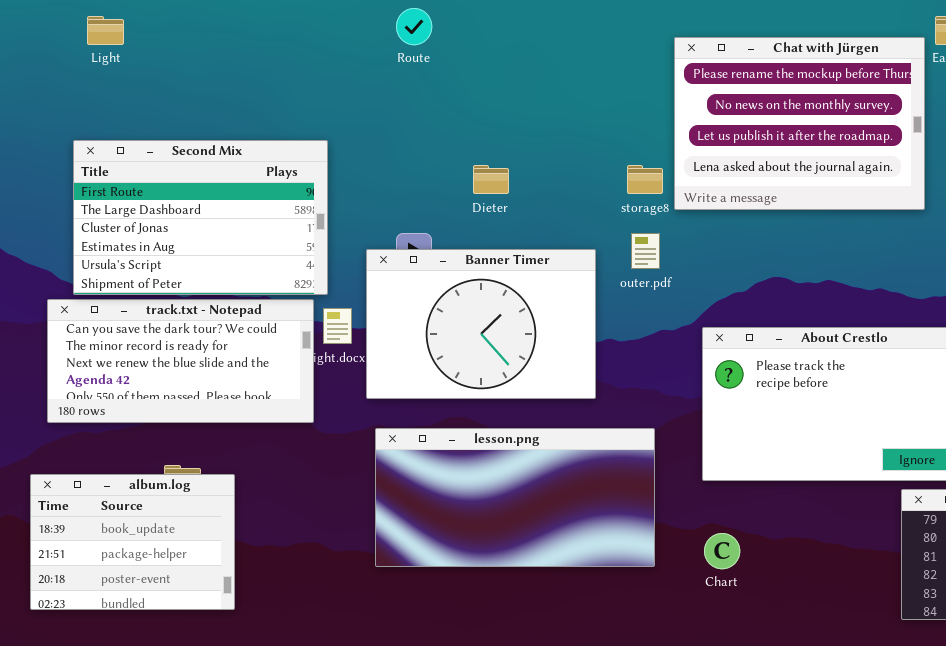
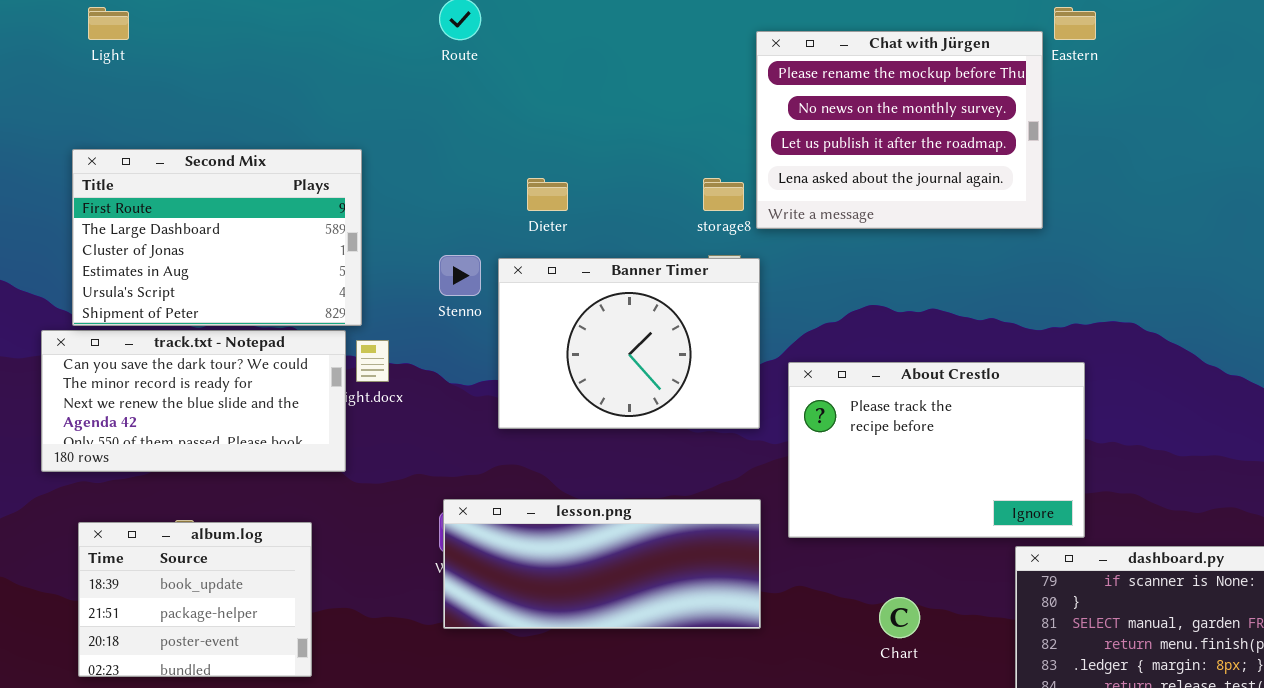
Banner Timer: [366,249,596,399] -> [498,258,760,429], moved
lesson.png: [375,428,655,567] -> [443,499,761,629], moved, resized
album.log: [30,474,235,610] -> [78,522,312,677], moved
Chart: [704,533,740,569] -> [879,597,920,638], moved

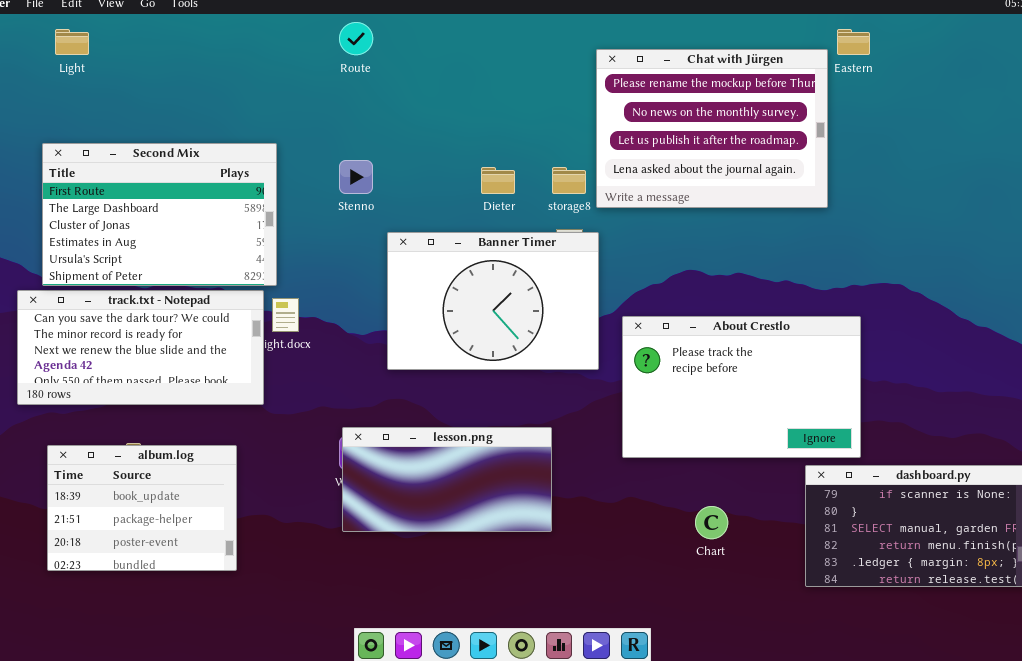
Dieter: [527,178,568,211] -> [481,167,515,194], moved
Stenno: [439,255,481,296] -> [339,160,373,194], moved
lesson.png: [443,499,761,629] -> [342,427,552,532], resized

